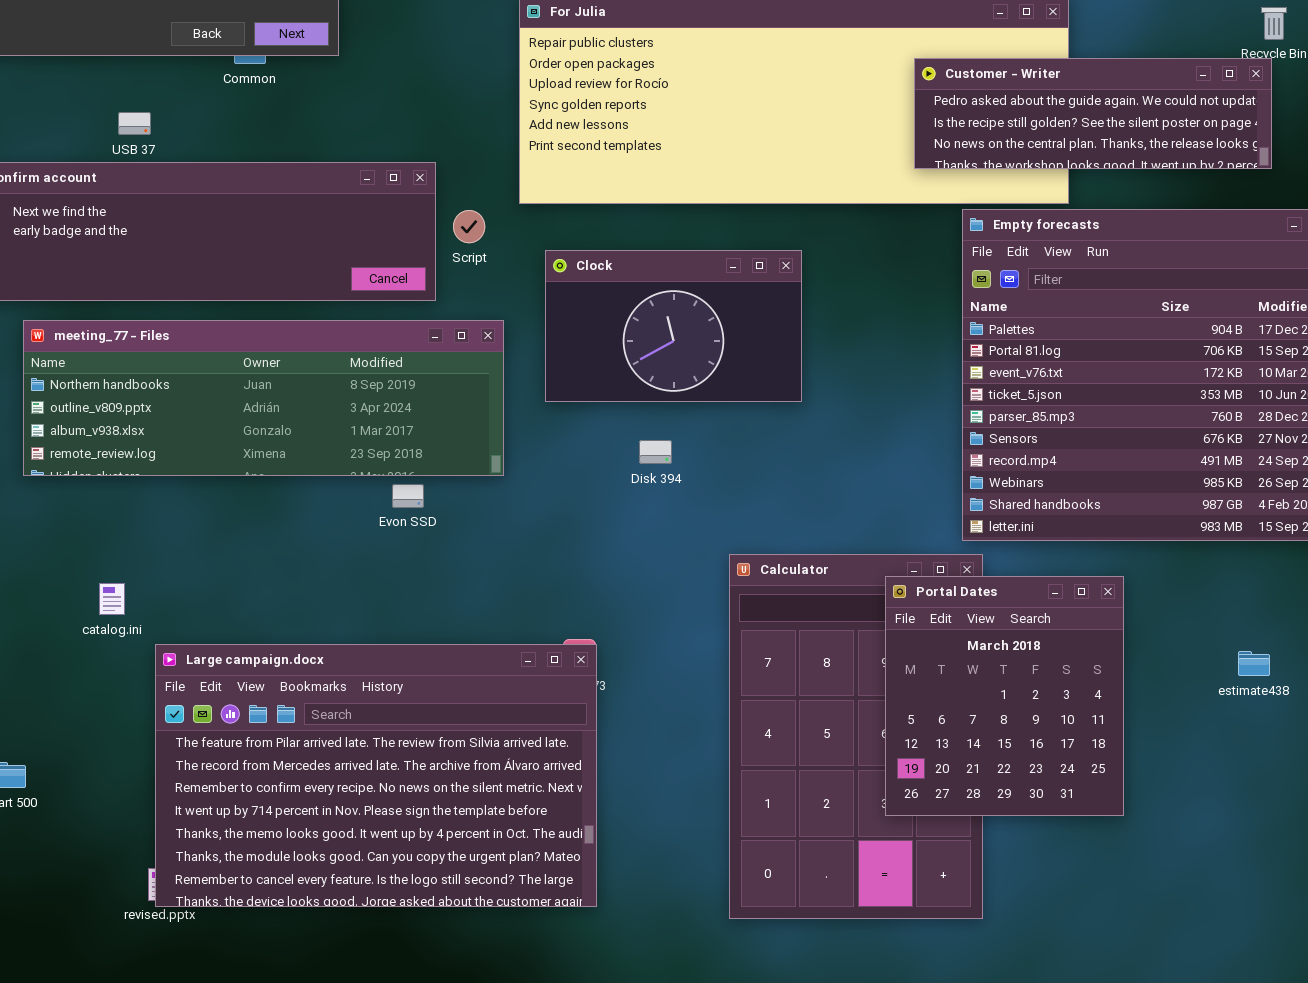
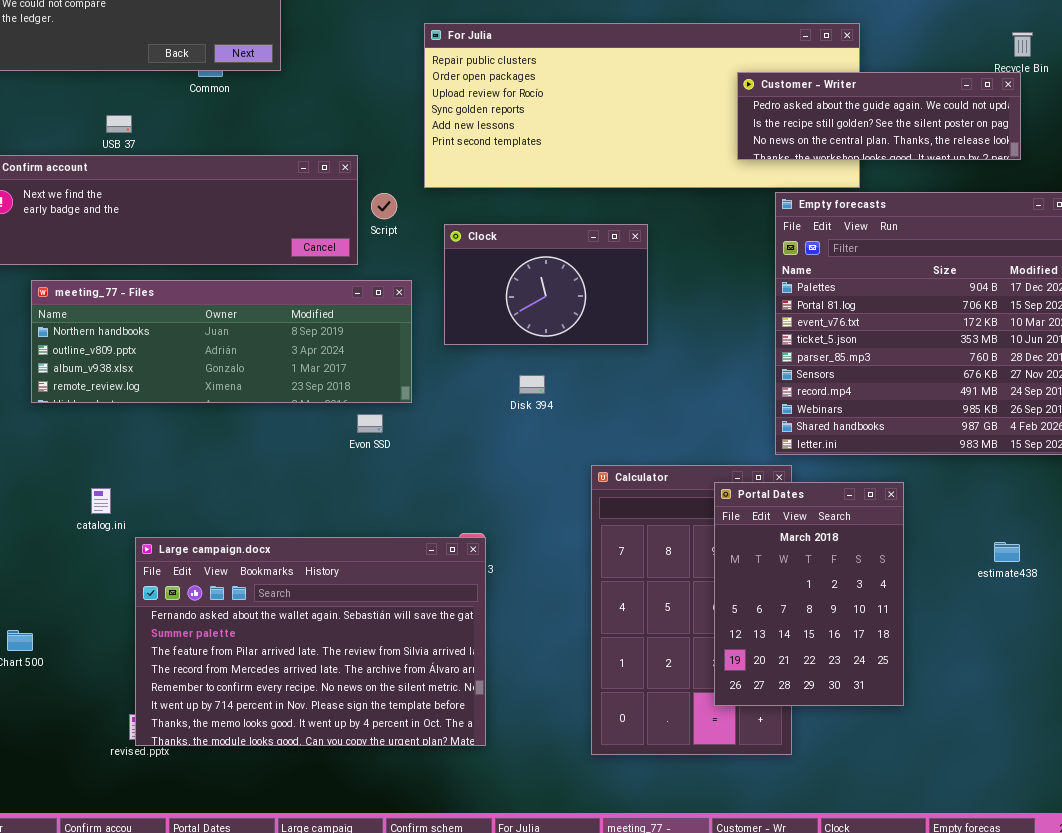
Evon SSD: [392,484,424,508] -> [357,414,383,433], moved
Portal Dates: [885,576,1124,816] -> [714,482,904,706], resized
Large campaign.docx: [155,644,597,907] -> [135,537,486,746], scrolled up 2 rows

